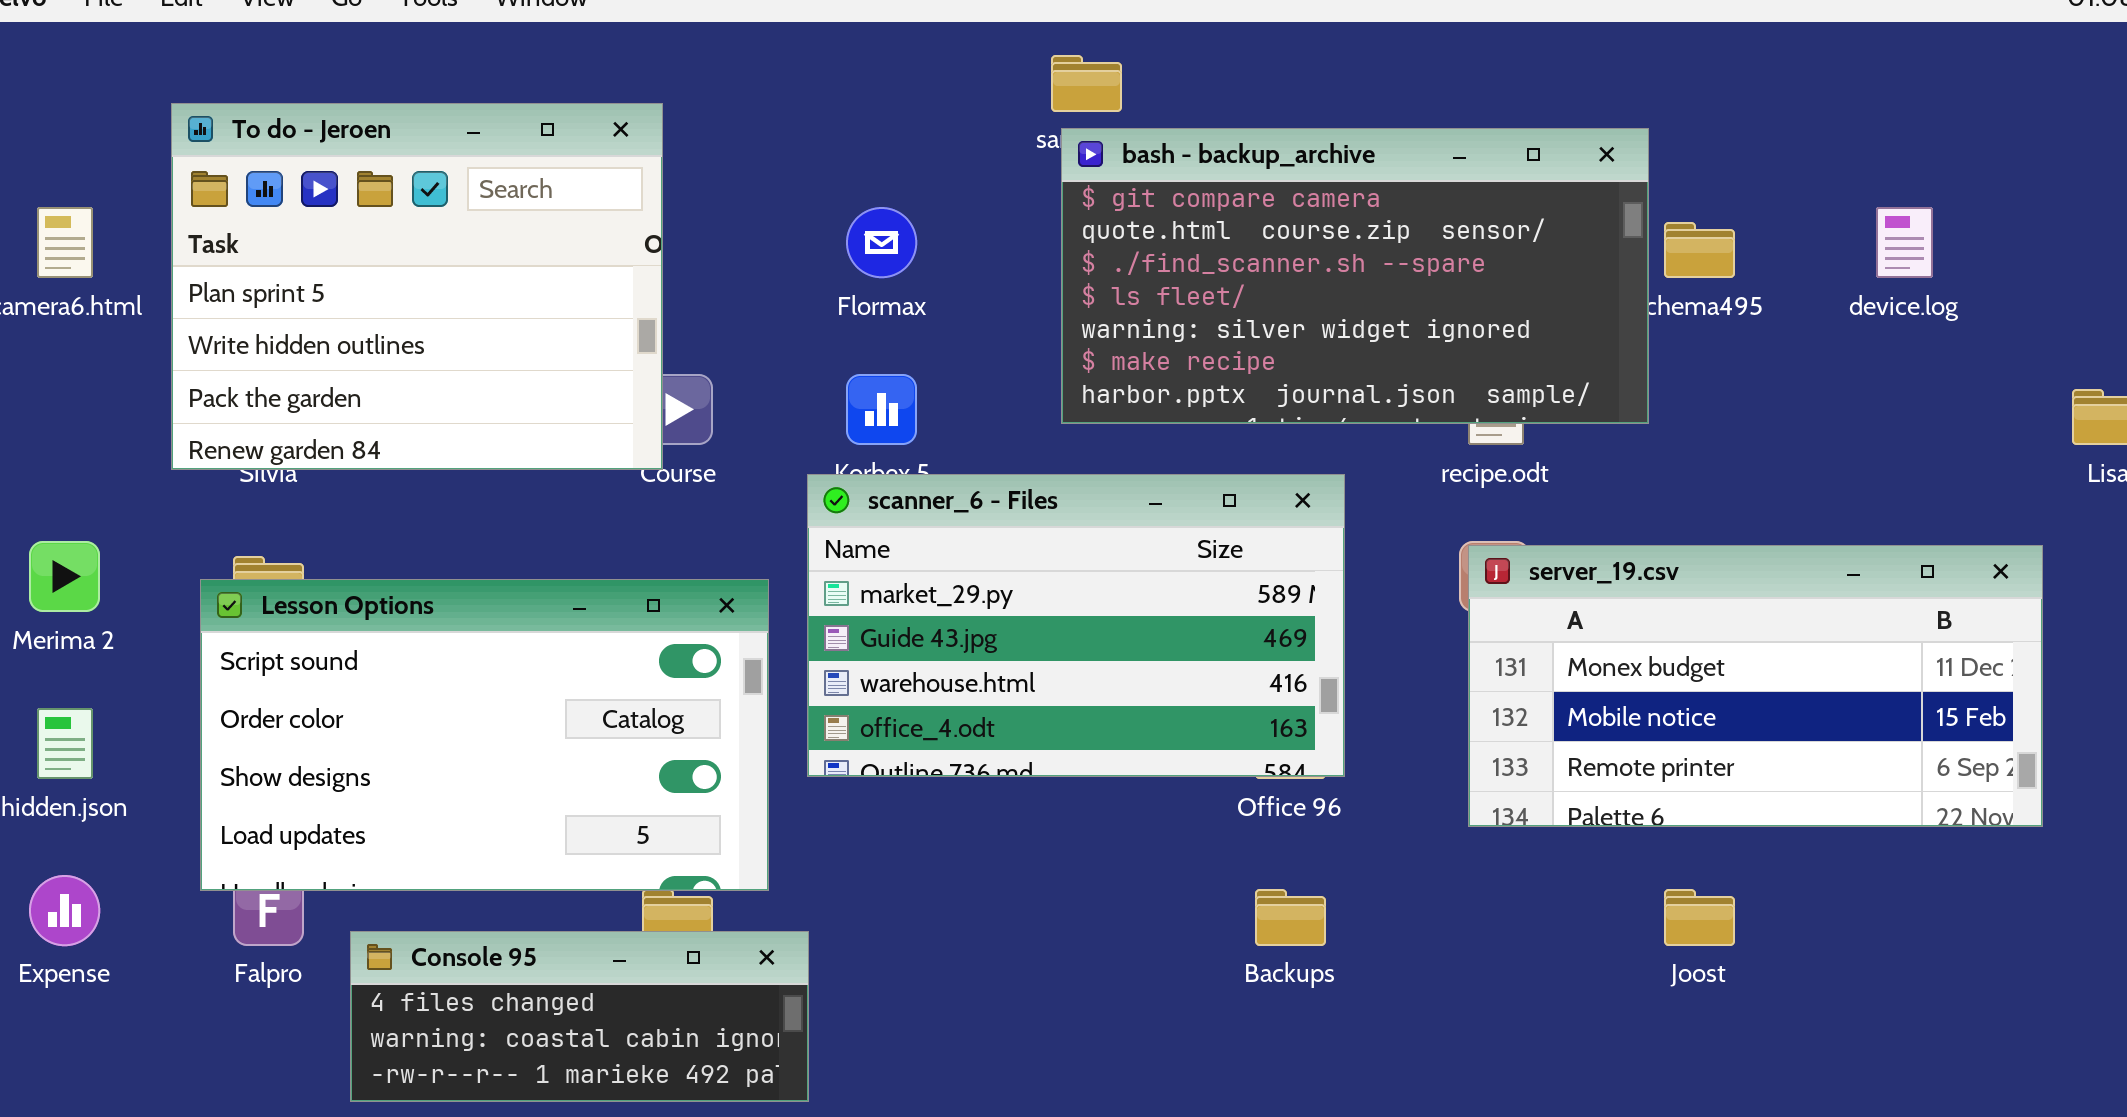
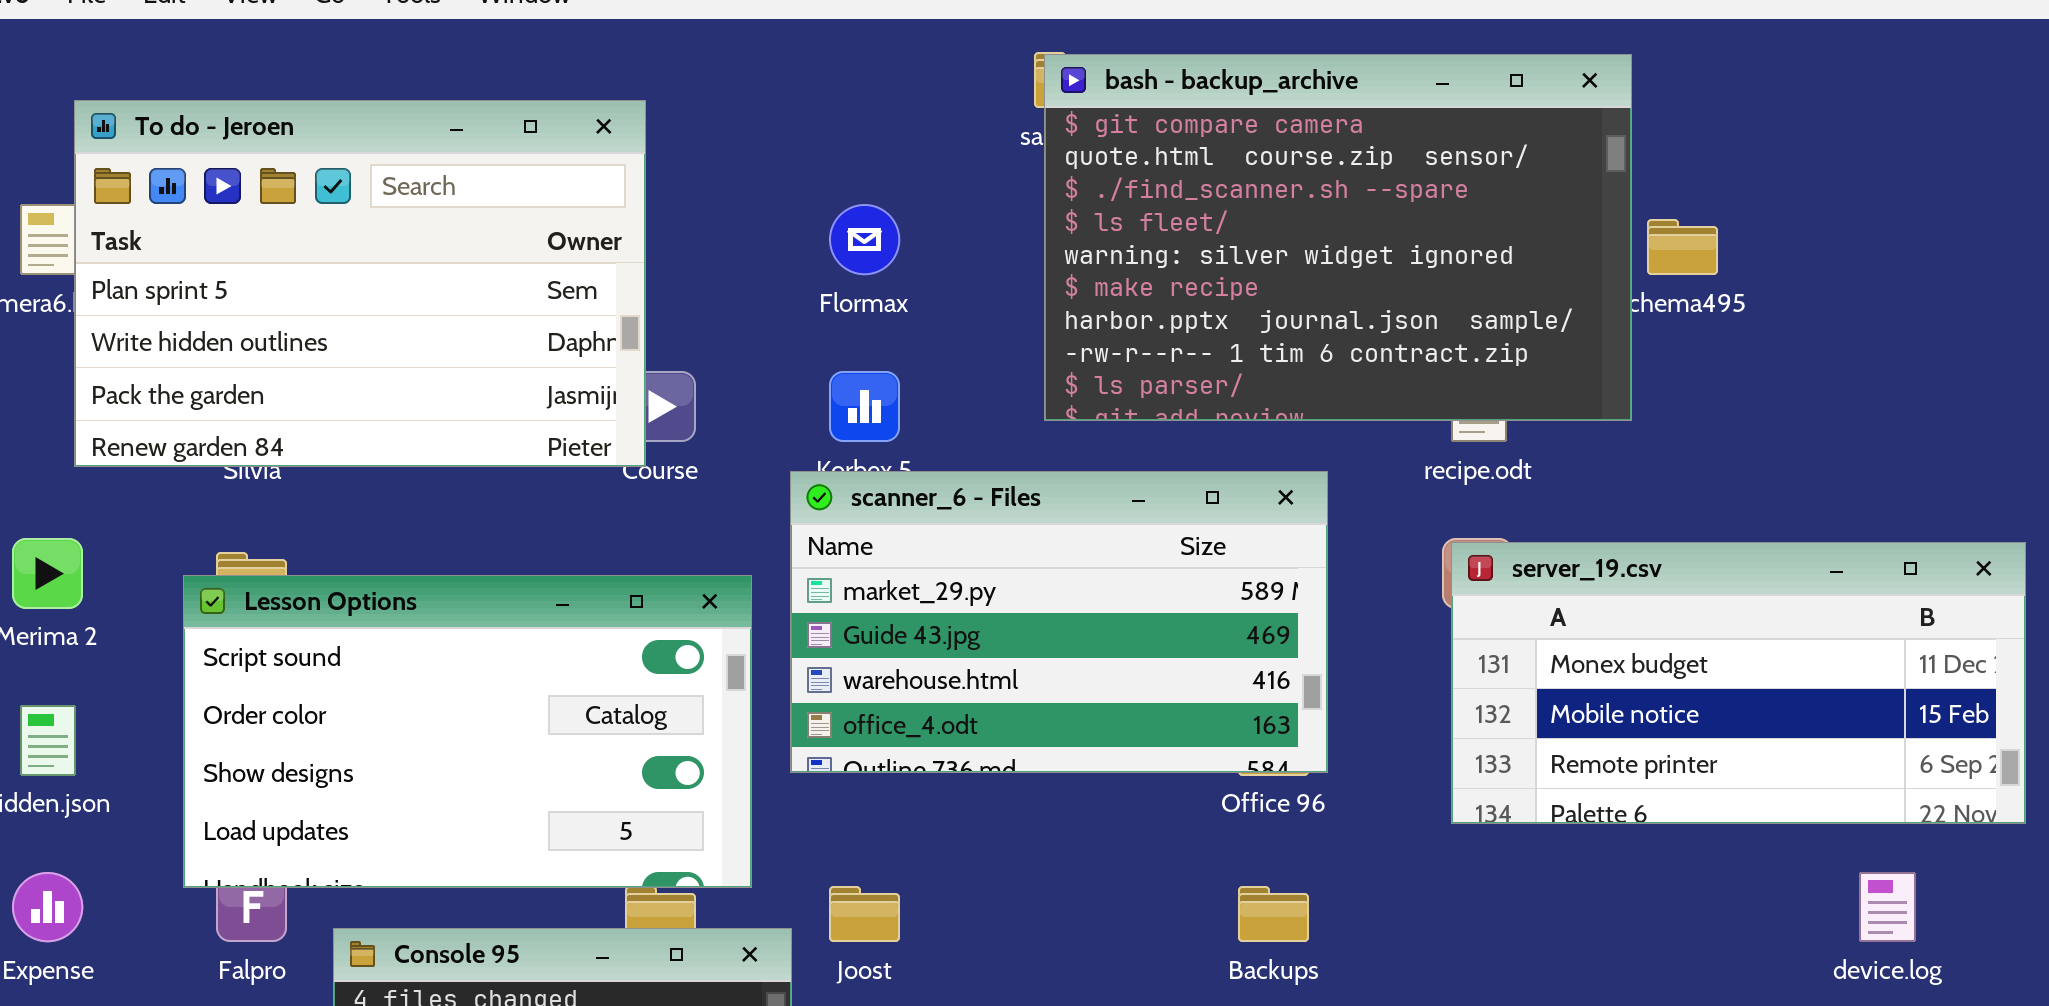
To do - Jeroen: [171,103,663,470] -> [74,100,646,467], resized
bash - backup_archive: [1061,128,1649,424] -> [1044,54,1632,421], resized
device.log: [1876,207,1933,278] -> [1859,872,1916,942], moved
Joost: [1664,889,1735,946] -> [829,886,900,942], moved

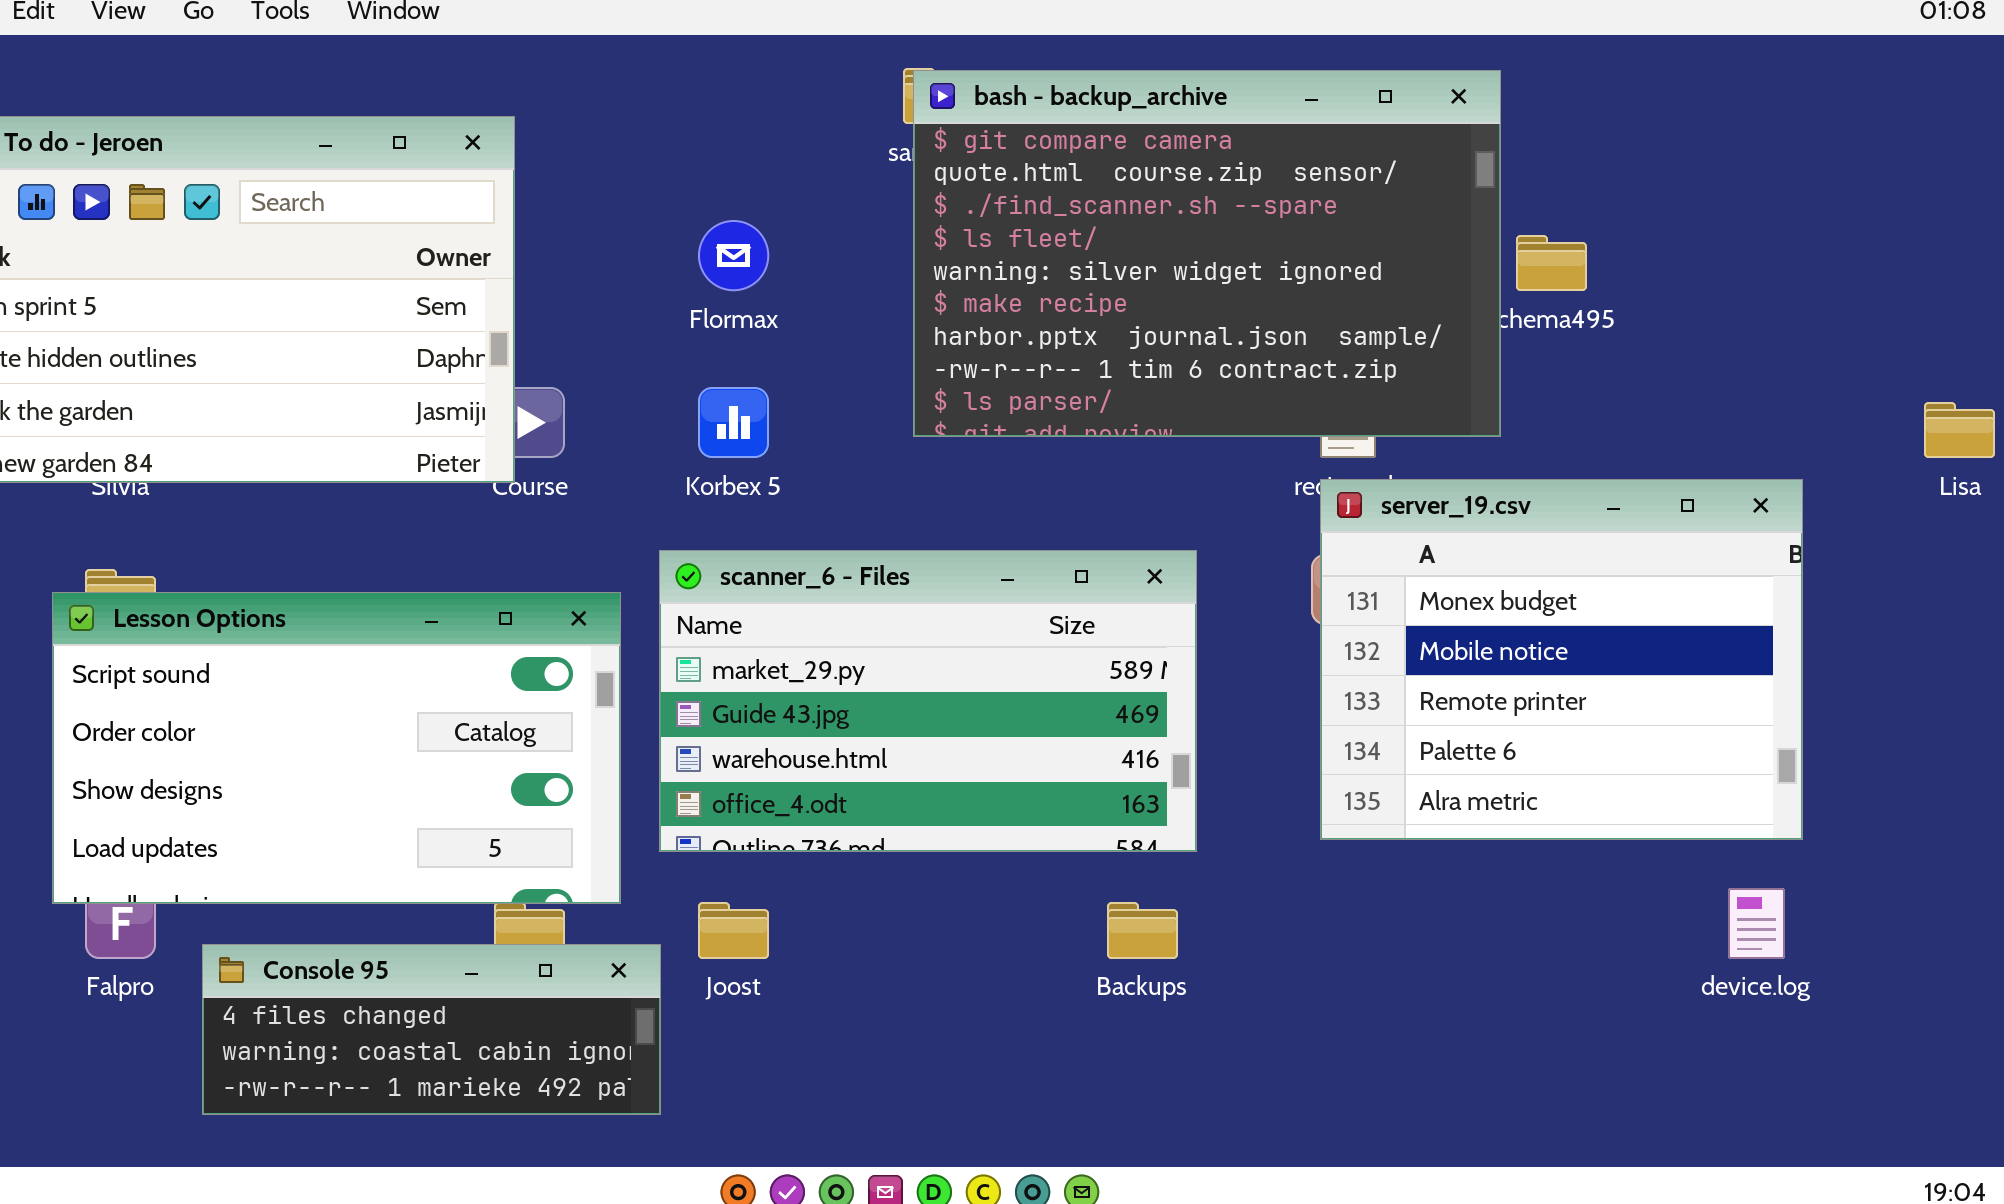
scanner_6 - Files: [790,471,1328,773] -> [659,550,1197,852], moved
server_19.csv: [1451,542,2026,824] -> [1320,479,1803,840], resized

